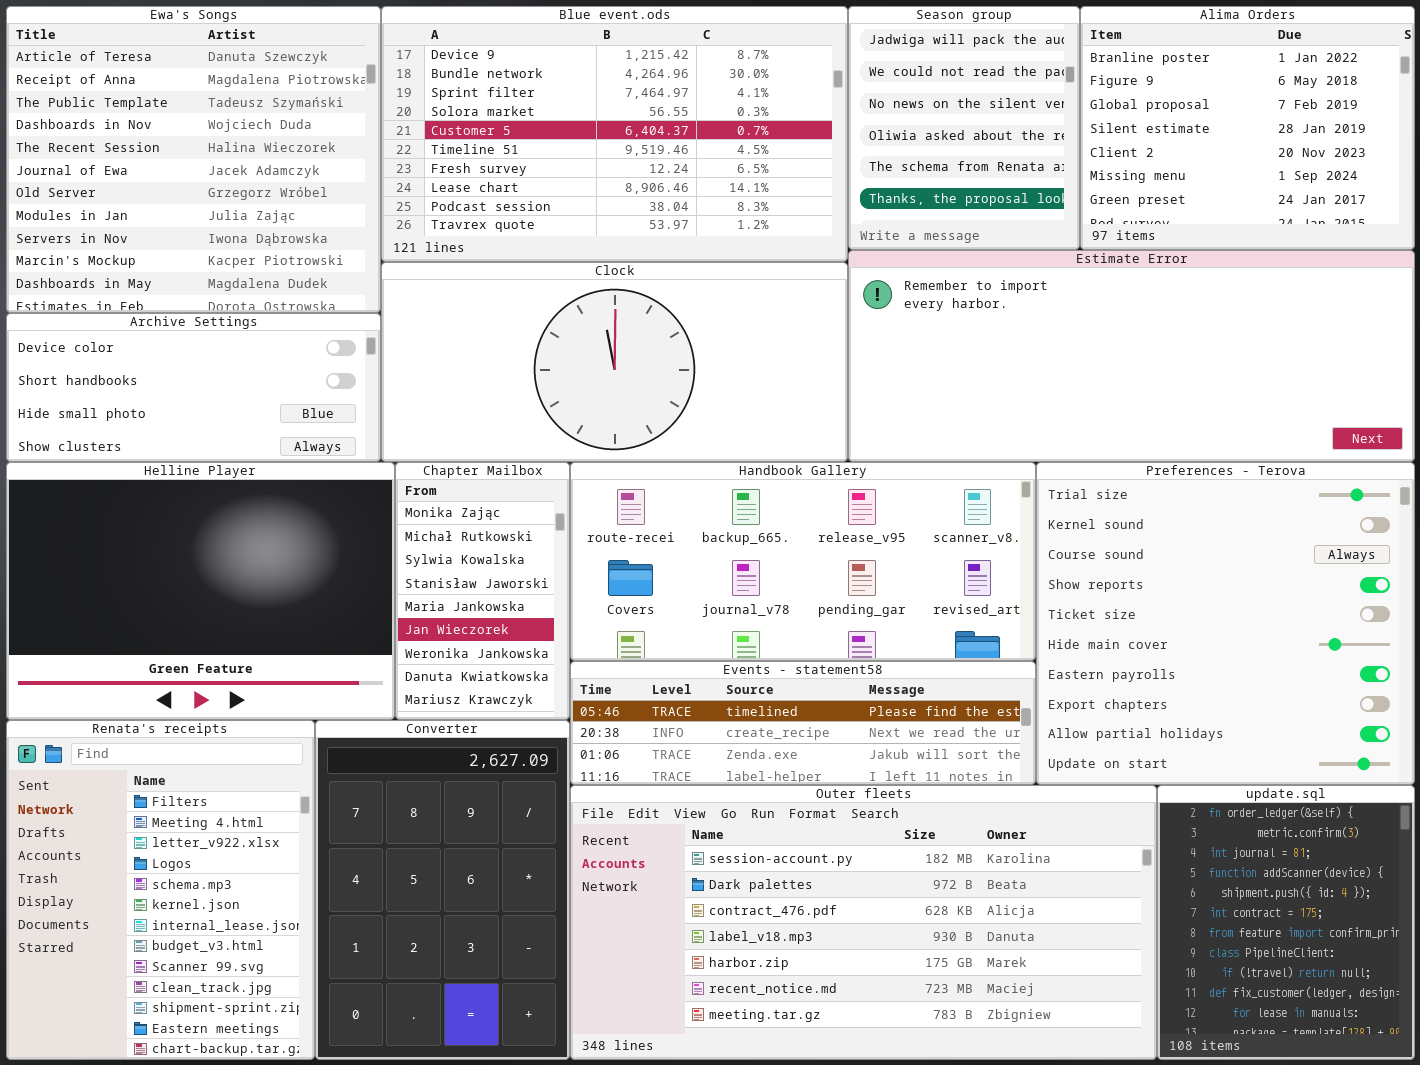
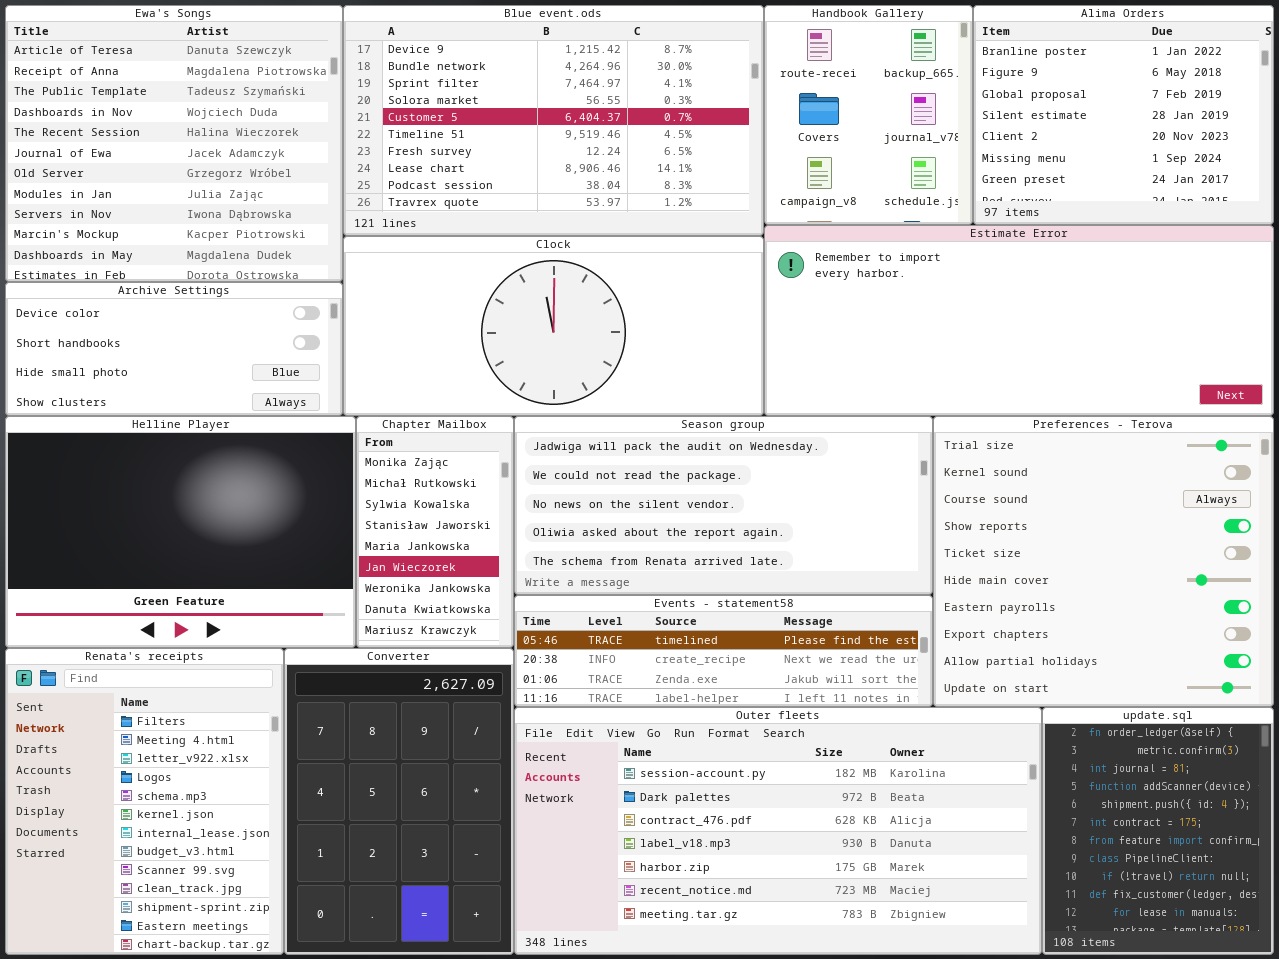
Season group: [848,6,1080,250] -> [514,416,933,595], moved, resized
Handbook Gallery: [570,462,1036,661] -> [764,5,973,225], moved, resized

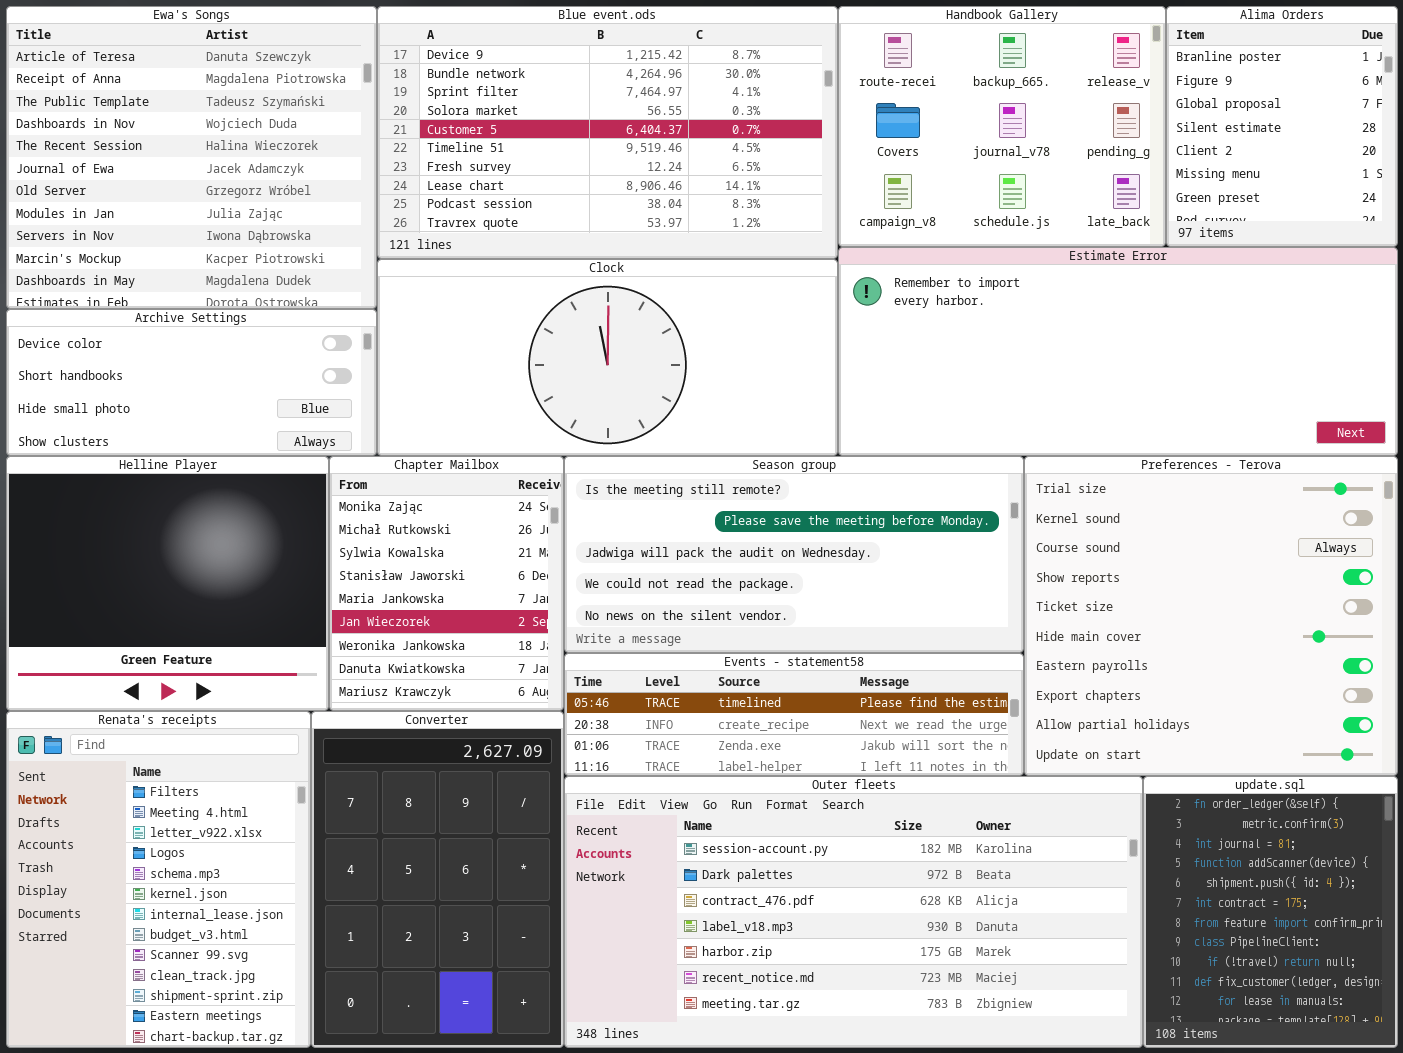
Handbook Gallery: [764,5,973,225] -> [838,6,1166,247], resized
Alima Orders: [973,5,1274,225] -> [1166,6,1398,247], resized
Helline Player: [5,416,356,648] -> [6,456,329,711], resized
Chapter Mailbox: [356,416,514,648] -> [329,456,564,711], resized
Season group: [514,416,933,595] -> [564,456,1024,653], scrolled up 2 rows

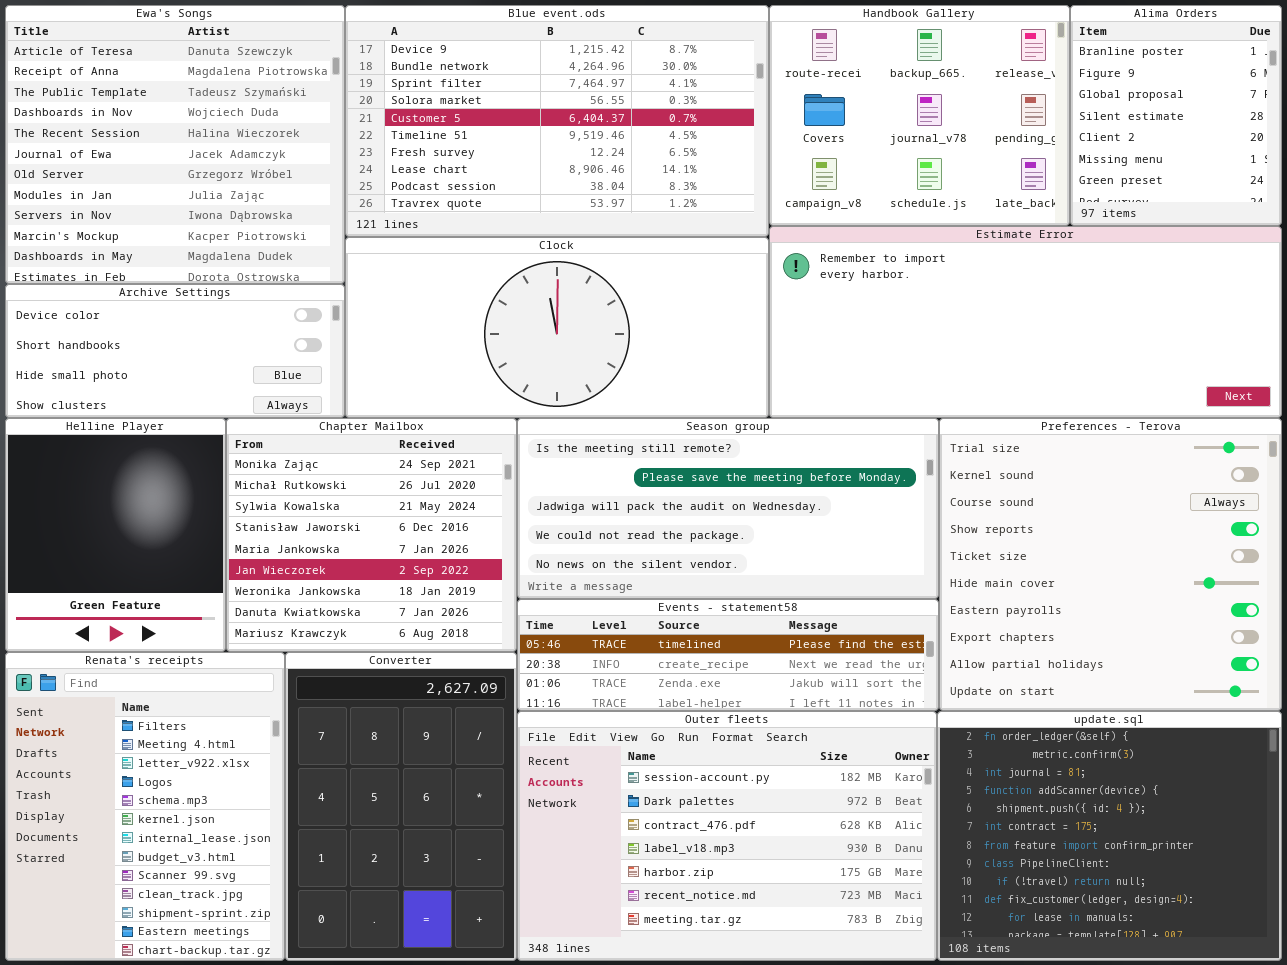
Helline Player: [6,456,329,711] -> [5,418,226,652], resized
Chapter Mailbox: [329,456,564,711] -> [226,418,517,652], resized
Outer fleets: [564,776,1143,1048] -> [517,711,937,961], resized
update.sql: [1143,776,1398,1048] -> [937,711,1282,961], resized

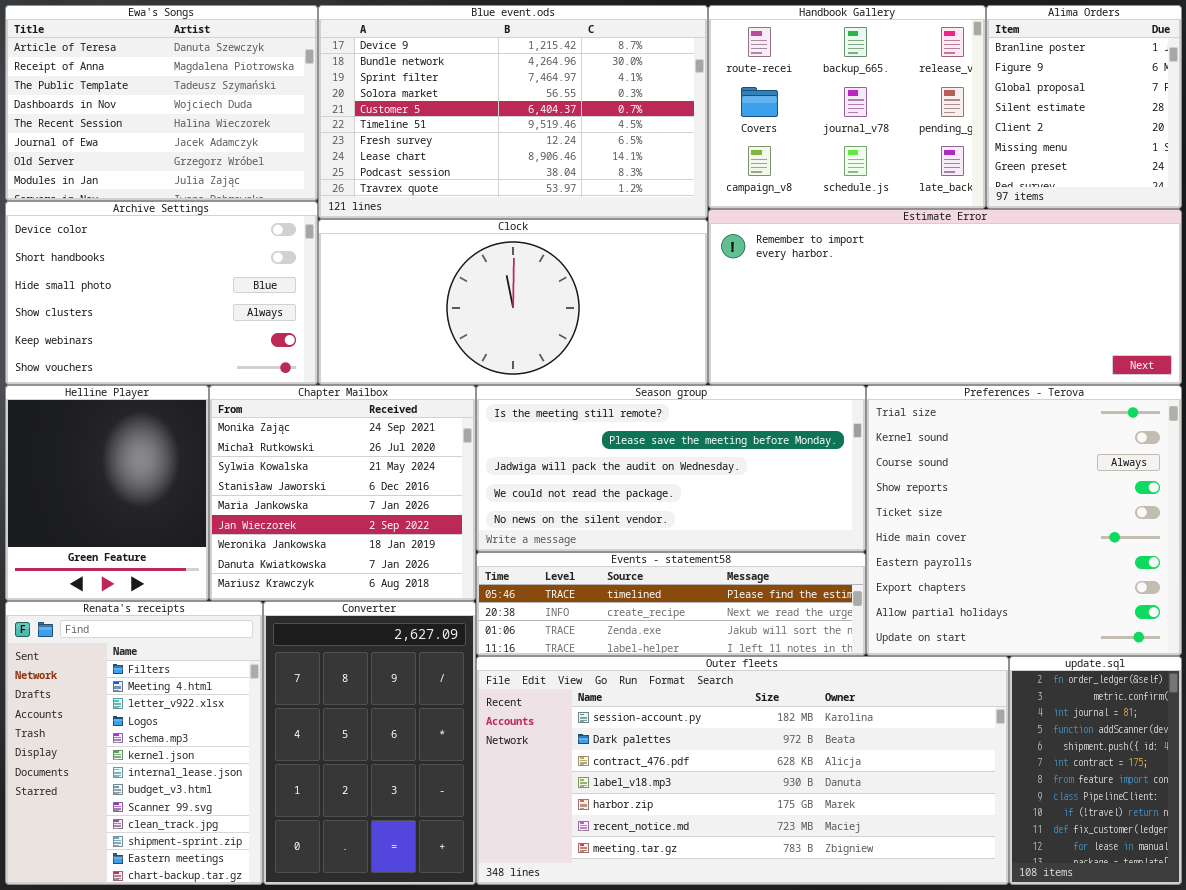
Ewa's Songs: [5,5,345,284] -> [5,5,318,201], resized
Archive Settings: [5,284,345,418] -> [5,201,318,385], resized
Outer fleets: [517,711,937,961] -> [476,656,1009,885], resized
update.sql: [937,711,1282,961] -> [1009,656,1182,885], resized

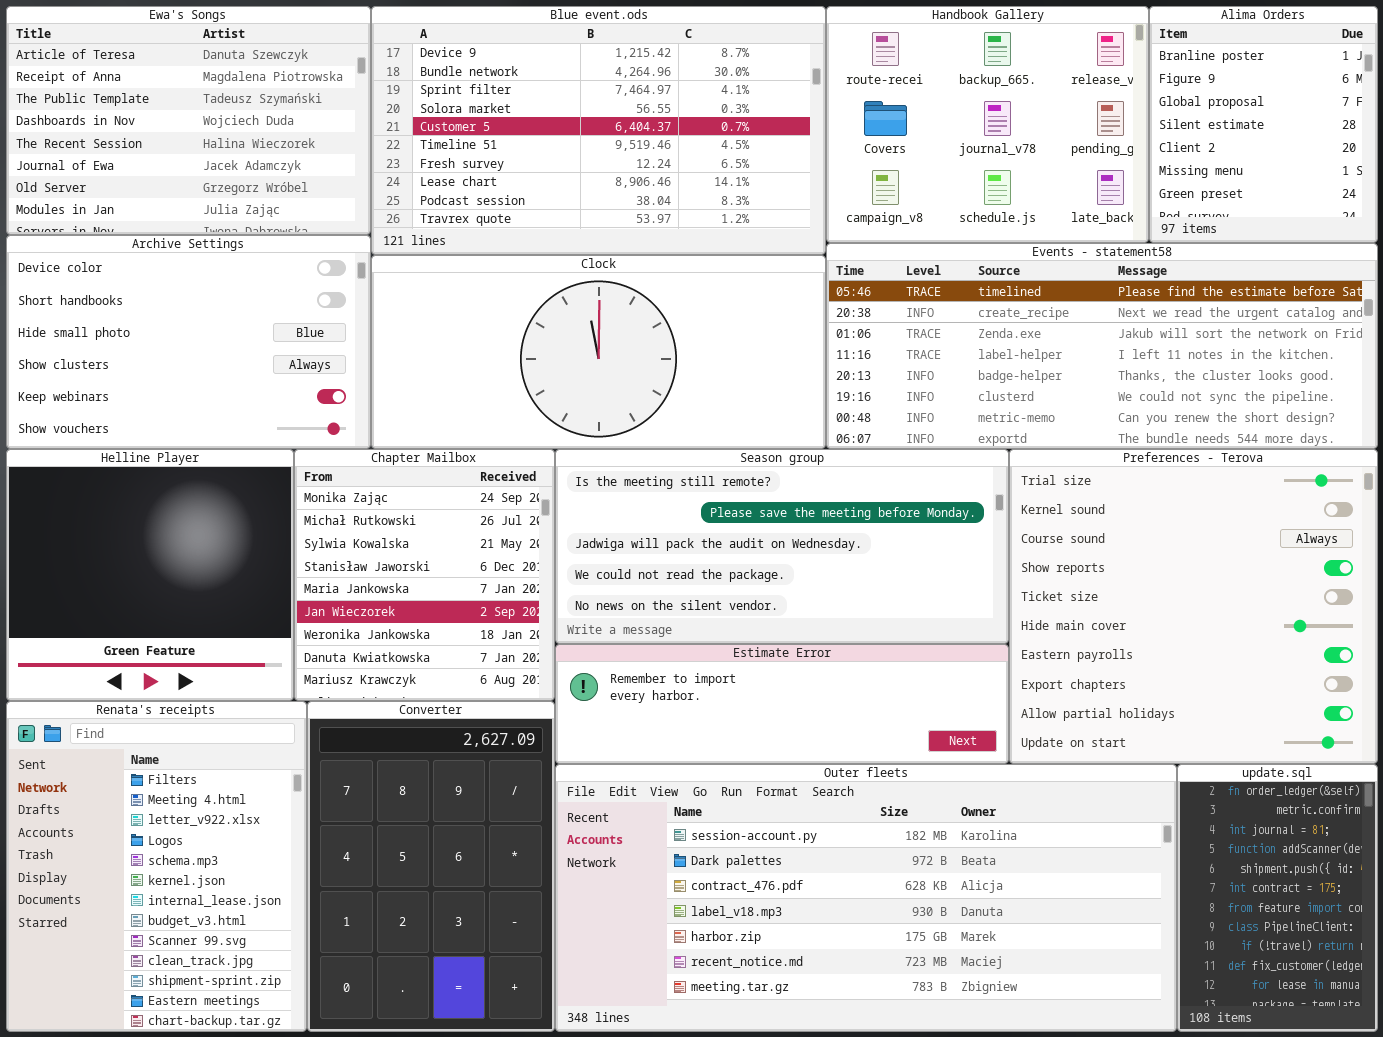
Estimate Error: [708,209,1182,385] -> [555,644,1009,764], moved, resized
Helline Player: [5,385,209,601] -> [6,449,294,701], resized
Chapter Mailbox: [209,385,476,601] -> [294,449,555,701], resized
Events - statement58: [476,552,866,656] -> [826,243,1378,449], moved, resized

